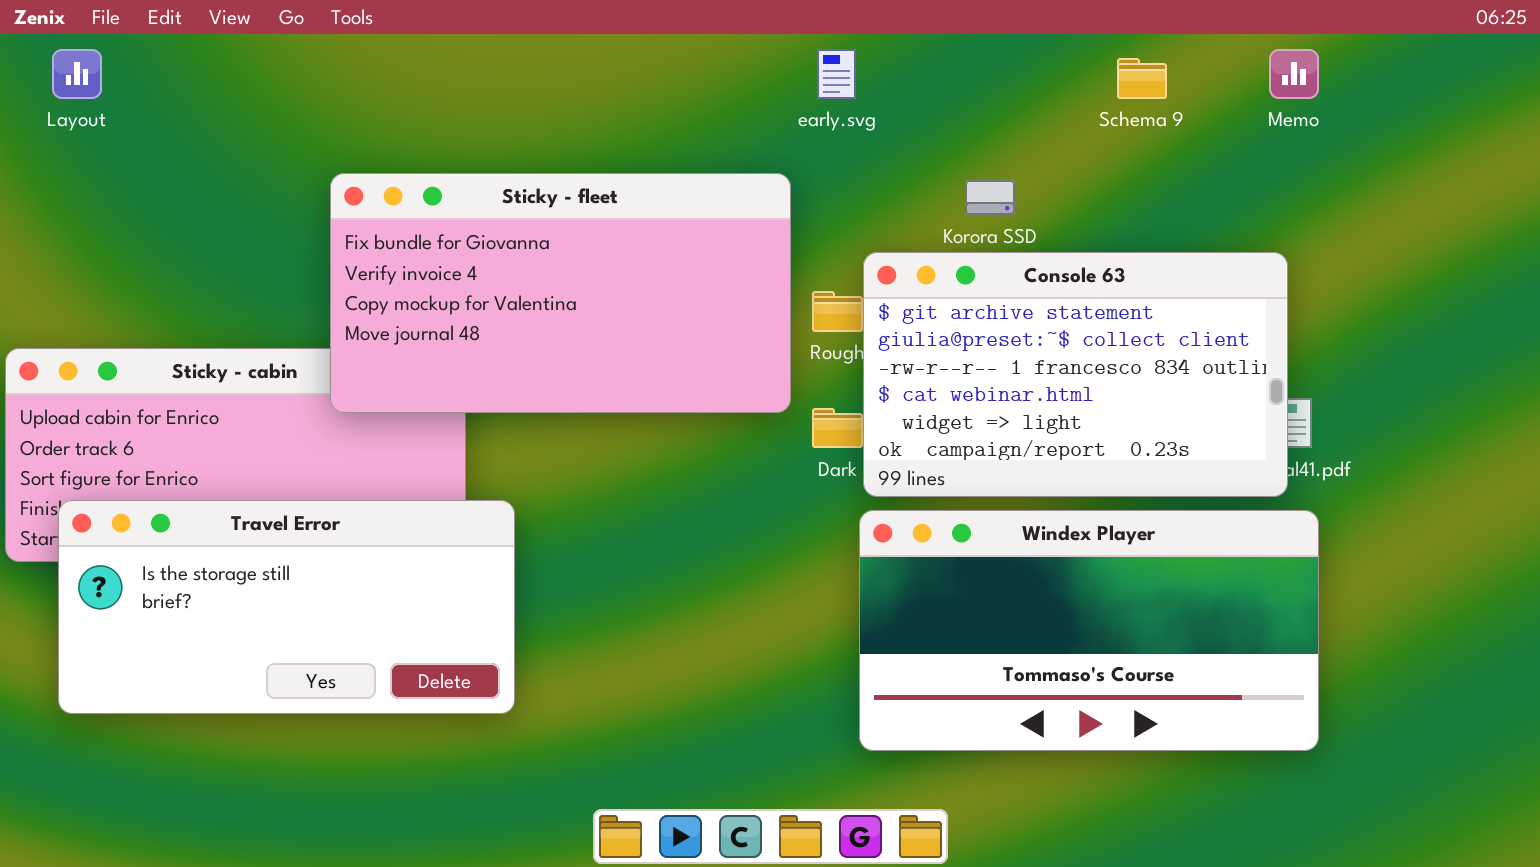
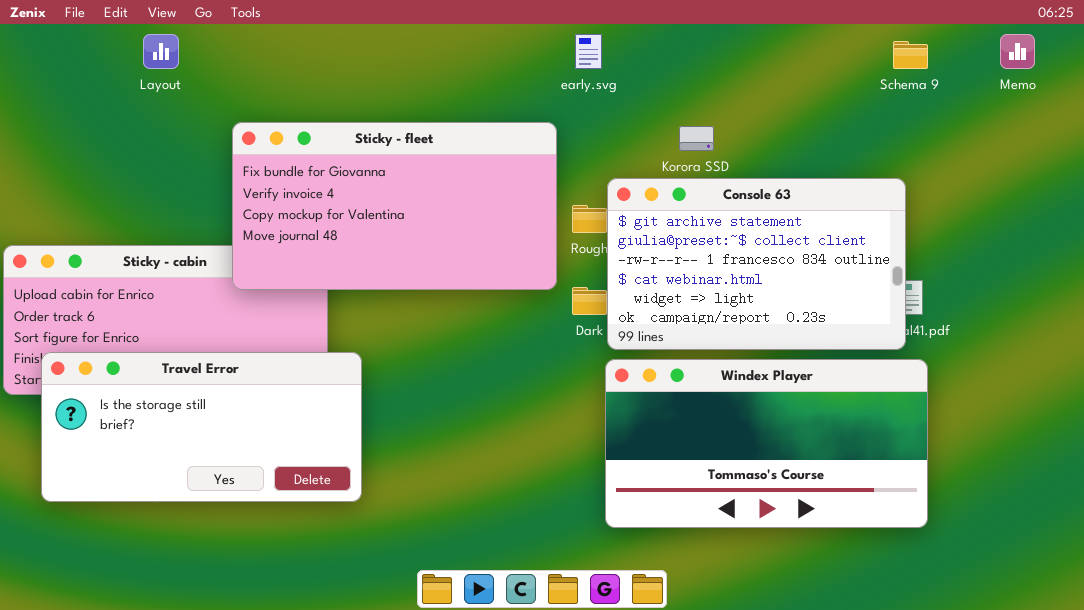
Layout: [52,49,102,99] -> [143,34,179,69], moved
Memo: [1269,49,1319,99] -> [1000,34,1035,69], moved
Schema 9: [1117,58,1167,99] -> [893,41,928,69], moved

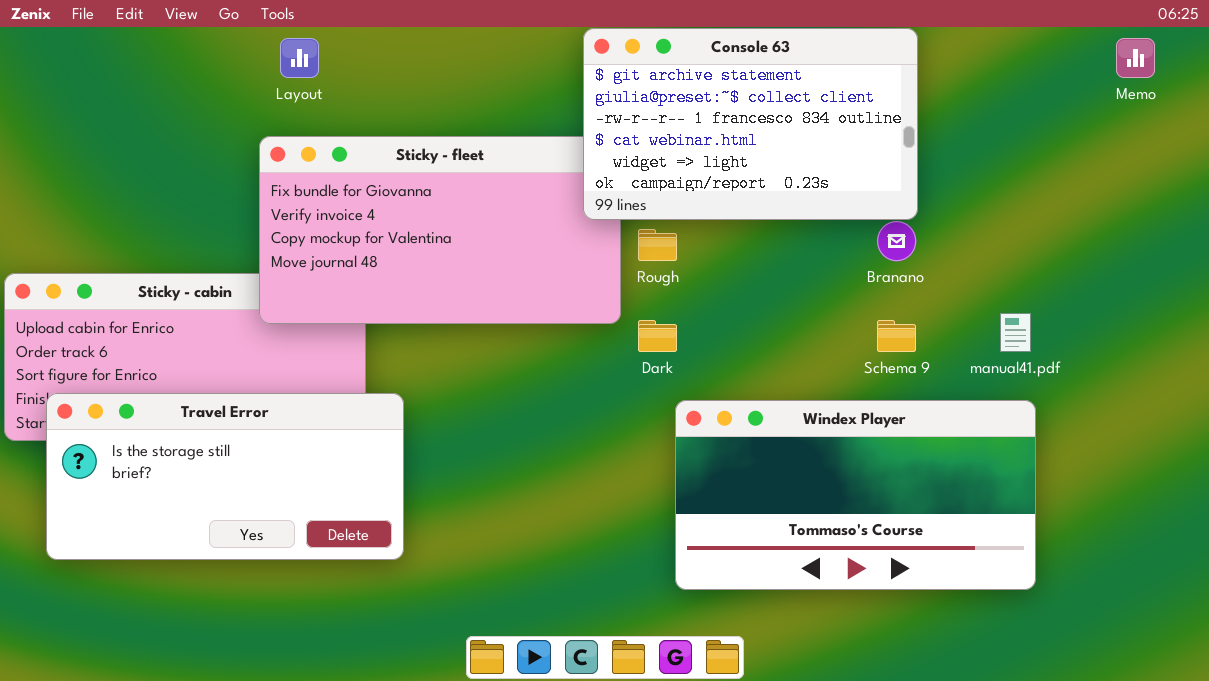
Layout: [143,34,179,69] -> [280,38,319,78], moved
Schema 9: [893,41,928,69] -> [877,320,916,352], moved
Console 63: [607,178,906,350] -> [583,28,918,220], moved

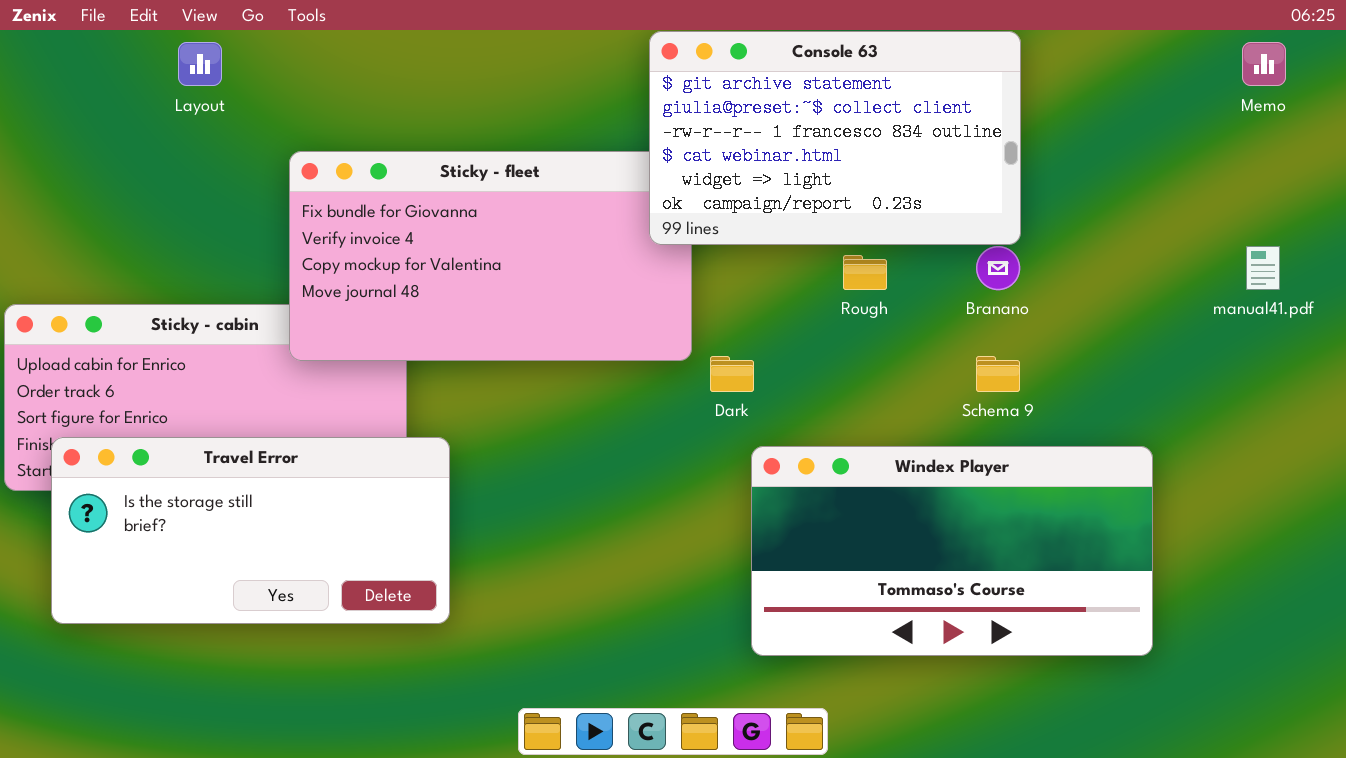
Layout: [280,38,319,78] -> [178,42,222,86], moved
Rough: [638,229,677,261] -> [843,255,887,290], moved
manual41.pdf: [1000,313,1031,352] -> [1246,246,1280,290], moved

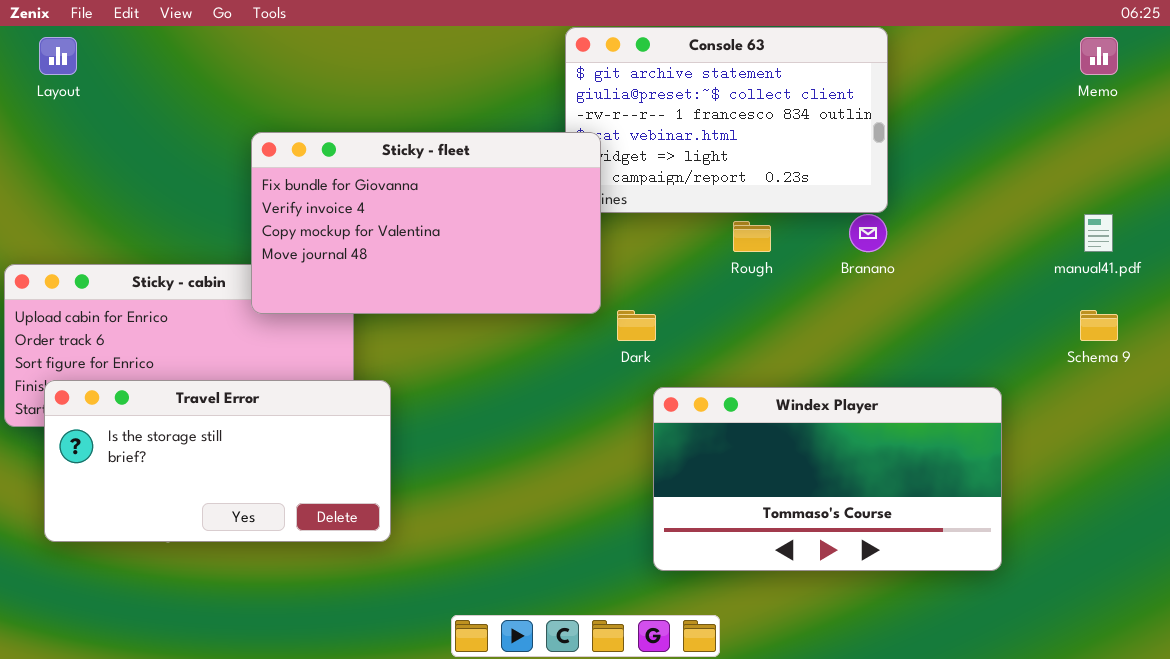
Layout: [178,42,222,86] -> [39,37,77,75], moved
Sticky - fleet: [289,151,692,361] -> [251,132,601,314], raised
Schema 9: [976,356,1020,392] -> [1080,310,1118,341], moved

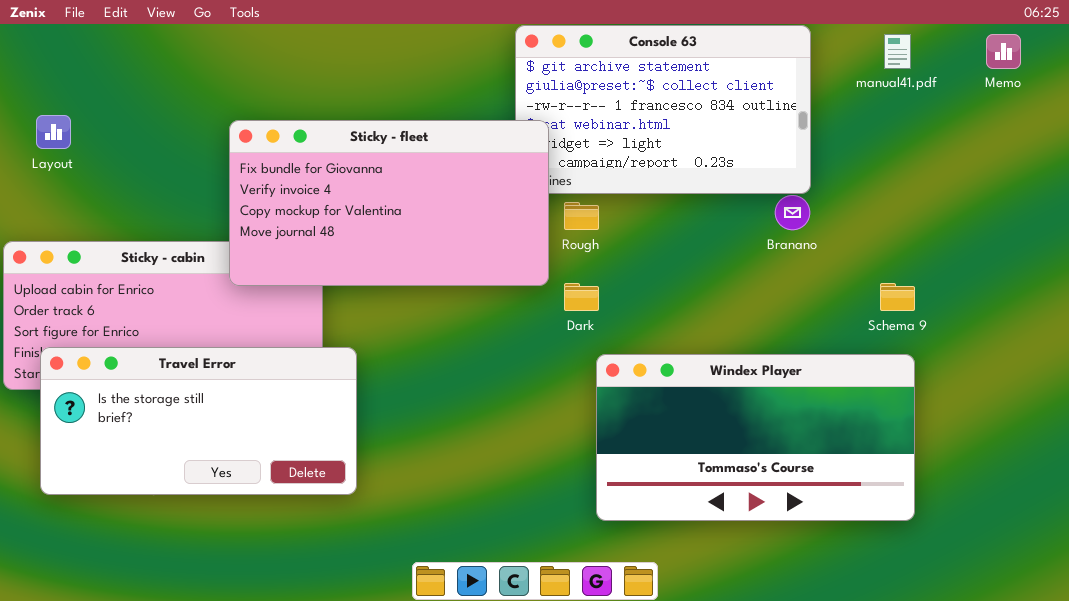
Layout: [39,37,77,75] -> [36,115,71,149], moved
manual41.pdf: [1084,214,1113,252] -> [884,34,911,69], moved
Rough: [733,221,771,252] -> [564,202,599,230], moved
Schema 9: [1080,310,1118,341] -> [880,283,915,311], moved

